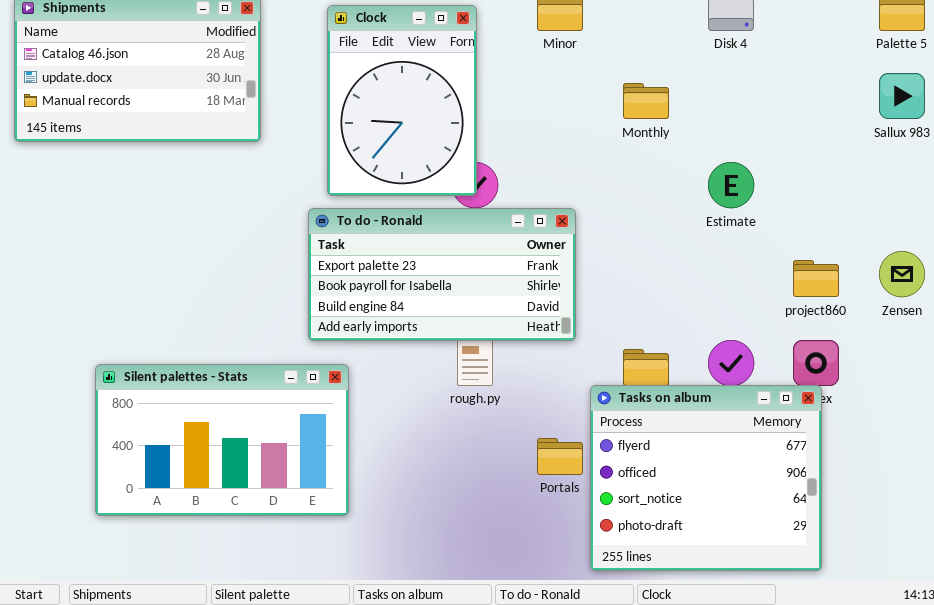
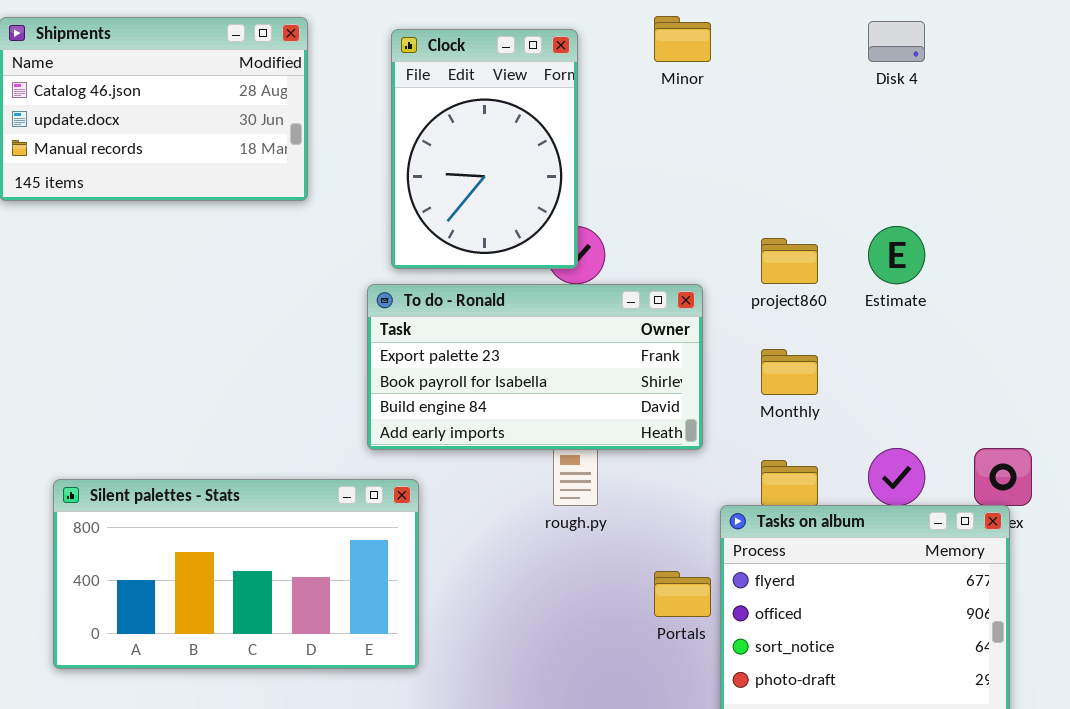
Monthly: [623,83,669,119] -> [761,349,818,395], moved
project860: [793,260,839,297] -> [761,238,818,284], moved
Silent palettes - Stats: [95,364,349,516] -> [53,479,419,669], resized

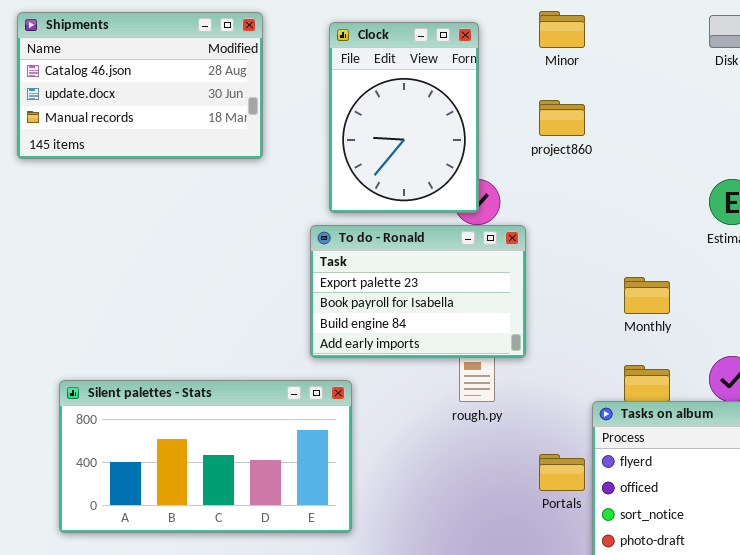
project860: [761,238,818,284] -> [539,100,585,136], moved
To do - Ronald: [367,284,703,450] -> [310,225,526,358], resized

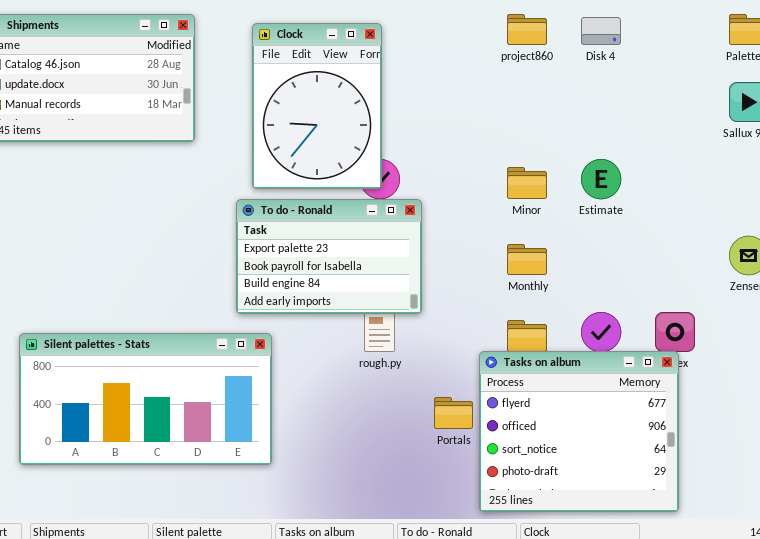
Minor: [539,11,585,48] -> [507,167,547,199], moved
project860: [539,100,585,136] -> [507,14,547,45], moved

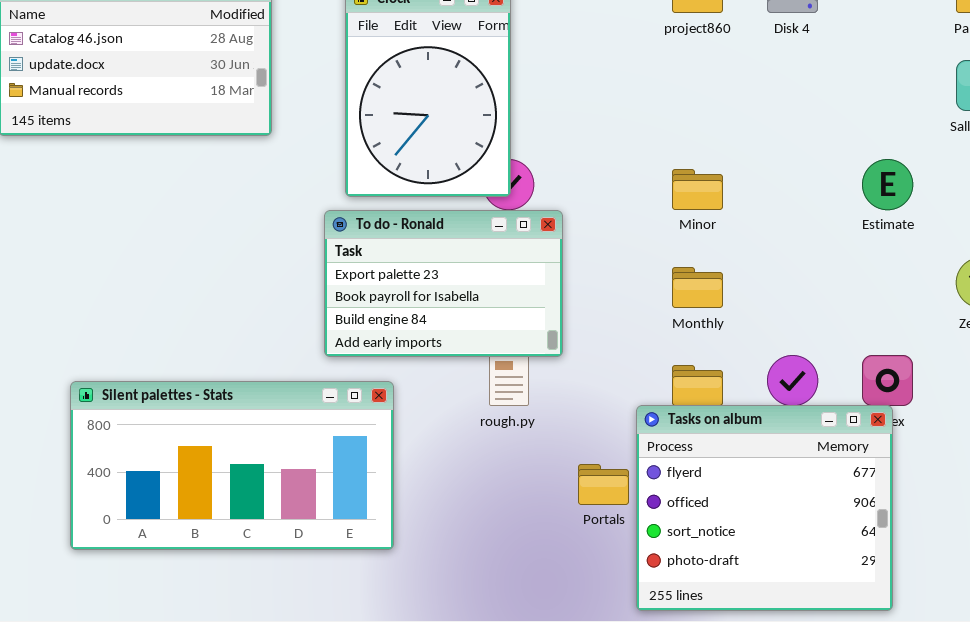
Estimate: [581,159,621,199] -> [862,159,913,210], moved
Silent palettes - Stats: [19,333,272,465] -> [70,381,394,550], moved

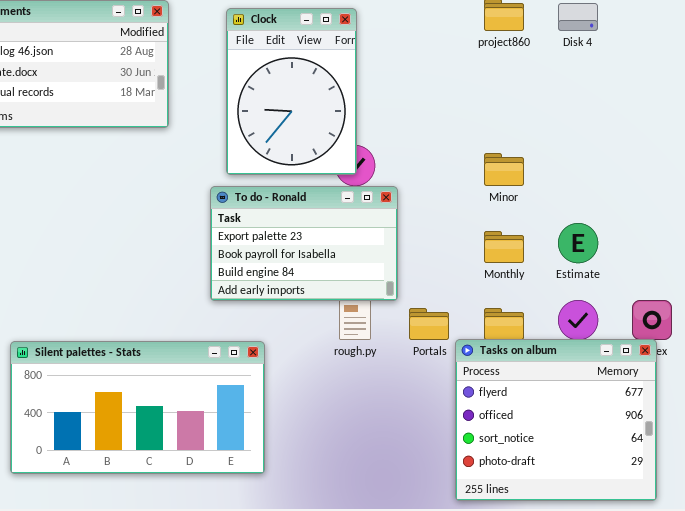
Estimate: [862,159,913,210] -> [558,223,598,263], moved
Silent palettes - Stats: [70,381,394,550] -> [10,341,265,474], moved
Portals: [578,464,629,505] -> [409,308,449,340], moved

